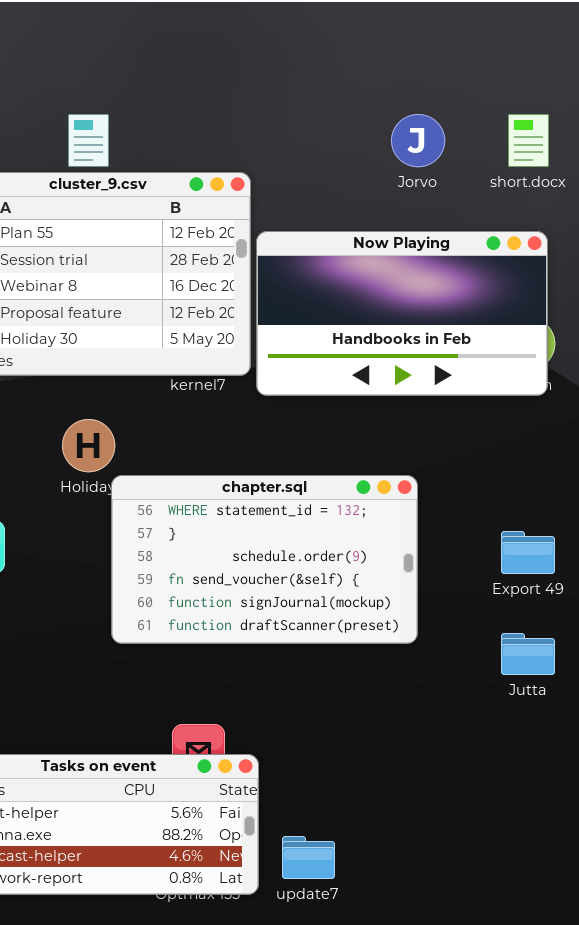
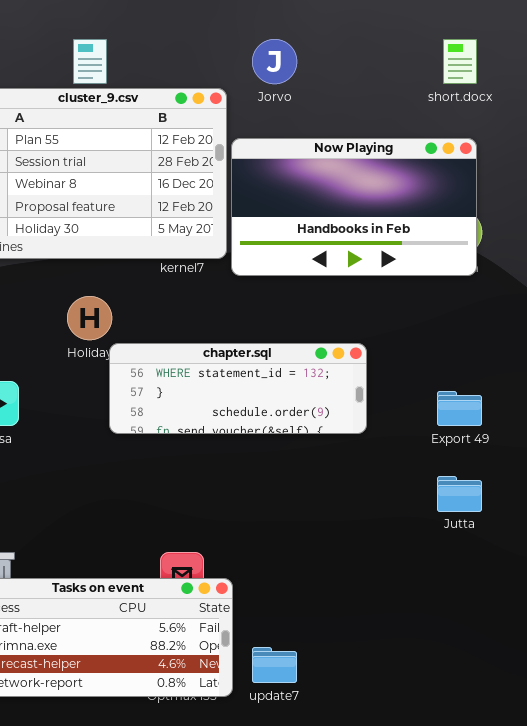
Jorvo: [391,114,445,167] -> [252,39,297,84], moved
chapter.sql: [111,475,418,644] -> [109,343,367,434], resized

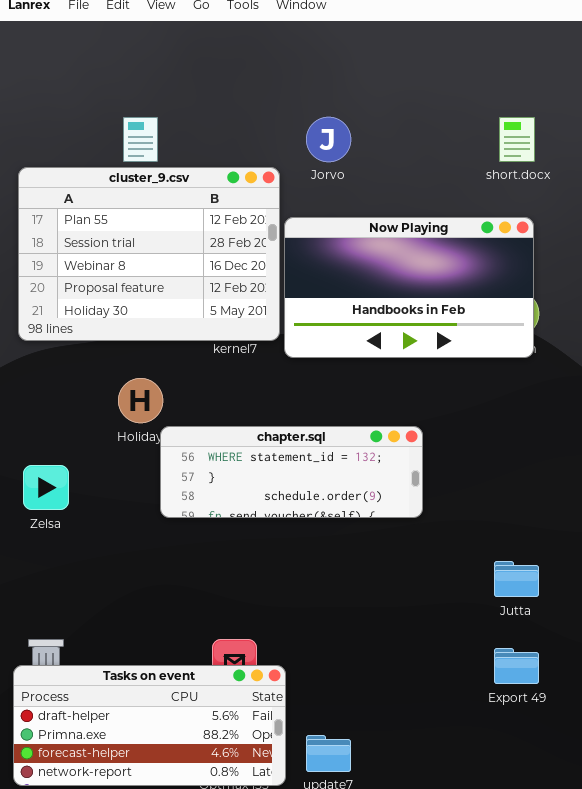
Export 49: [437,391,482,426] -> [494,648,539,684], moved

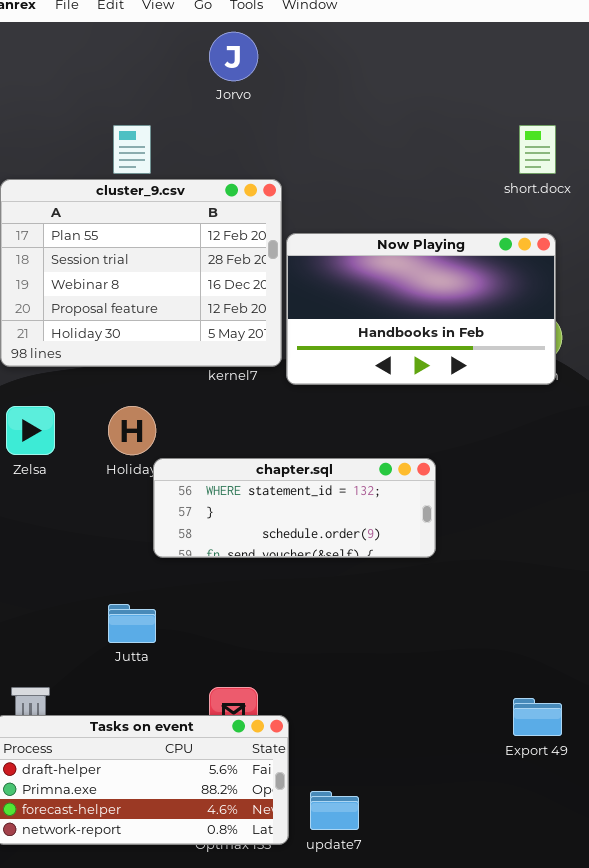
Jorvo: [306,117,351,162] -> [209,32,258,81], moved
Zelsa: [23,465,69,510] -> [6,406,55,455], moved
Jutta: [494,561,539,597] -> [108,604,156,643], moved

